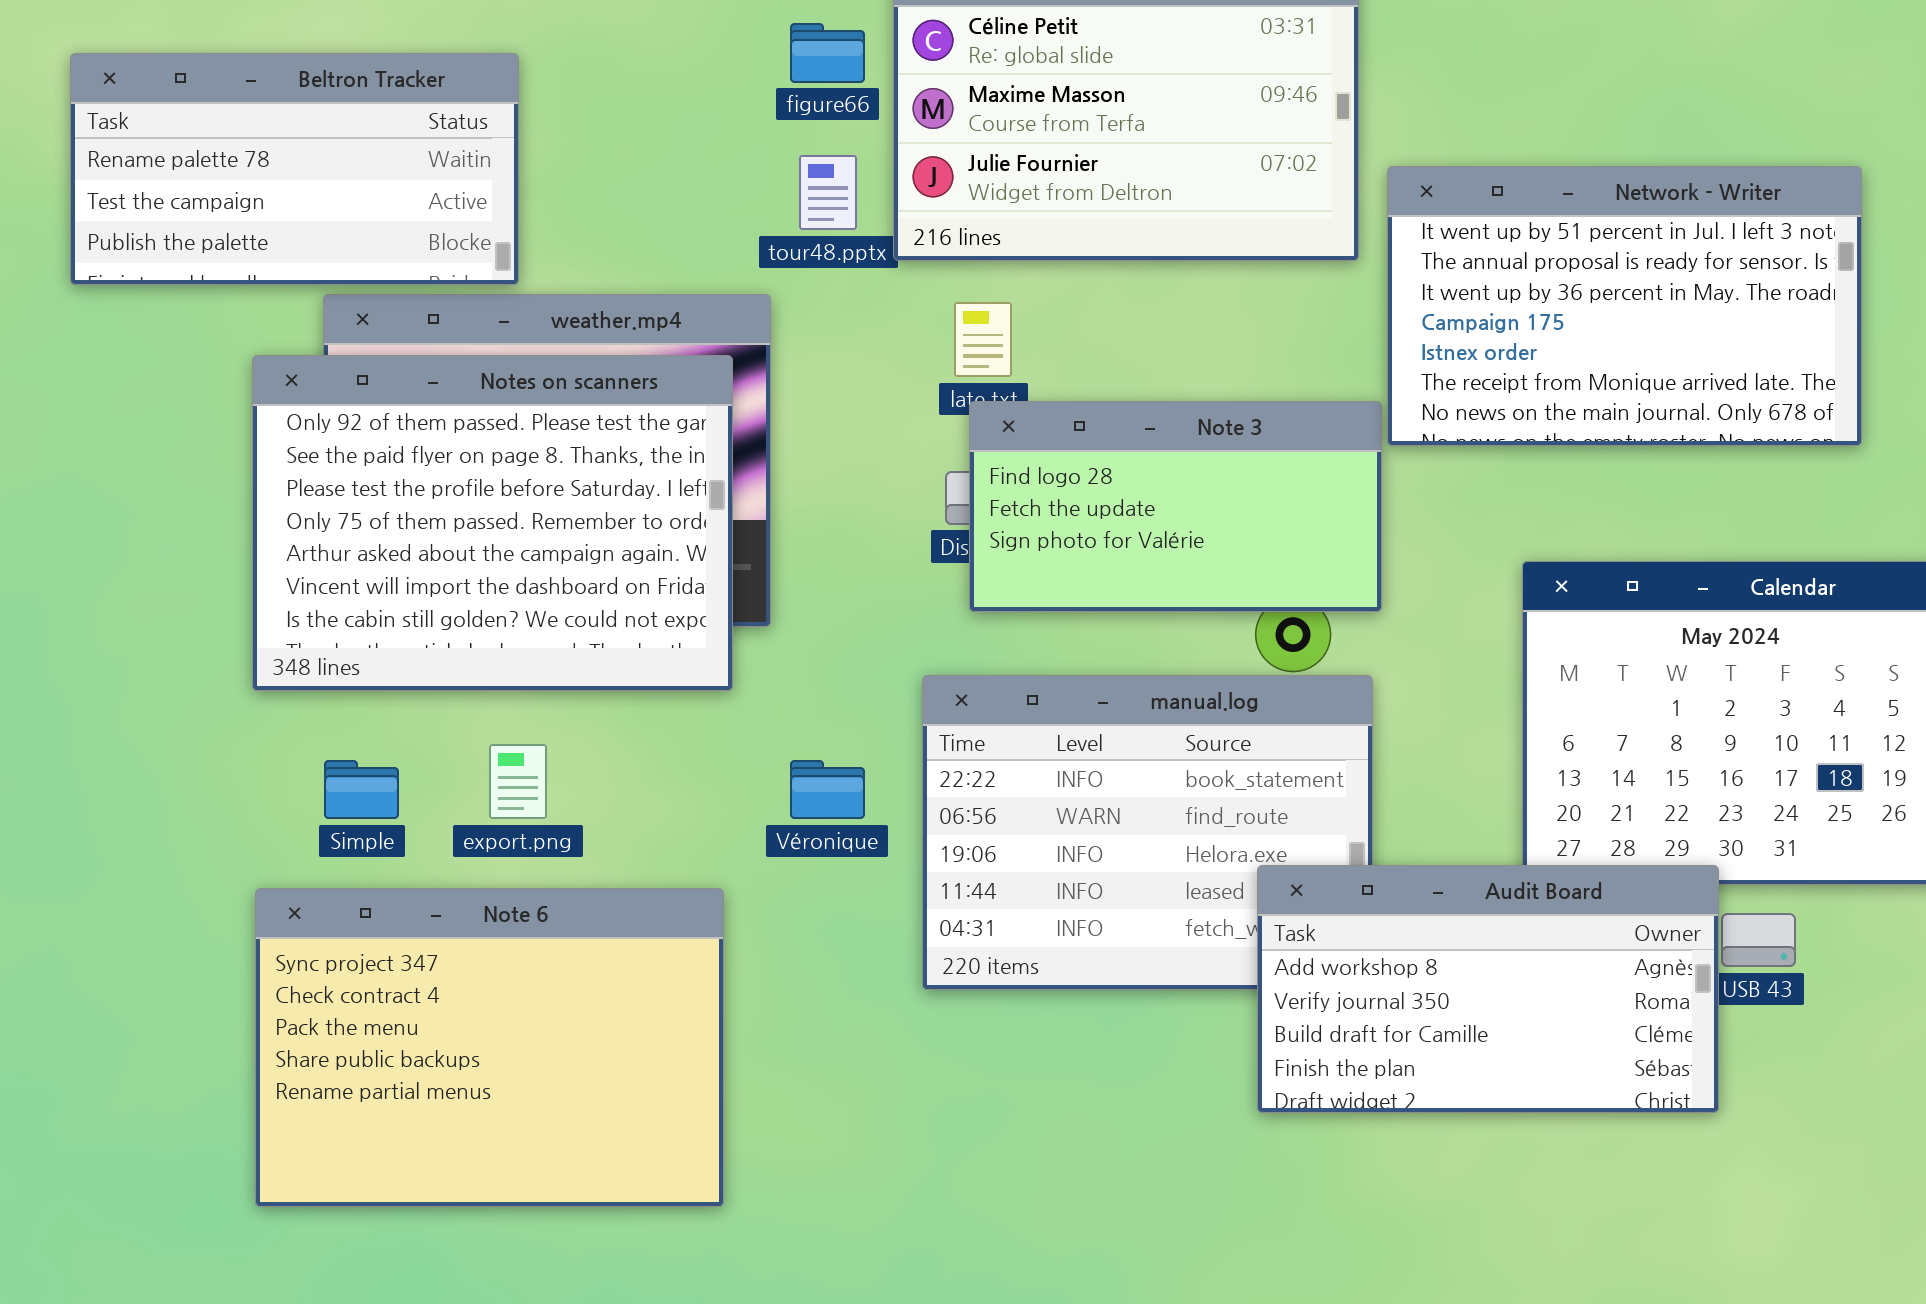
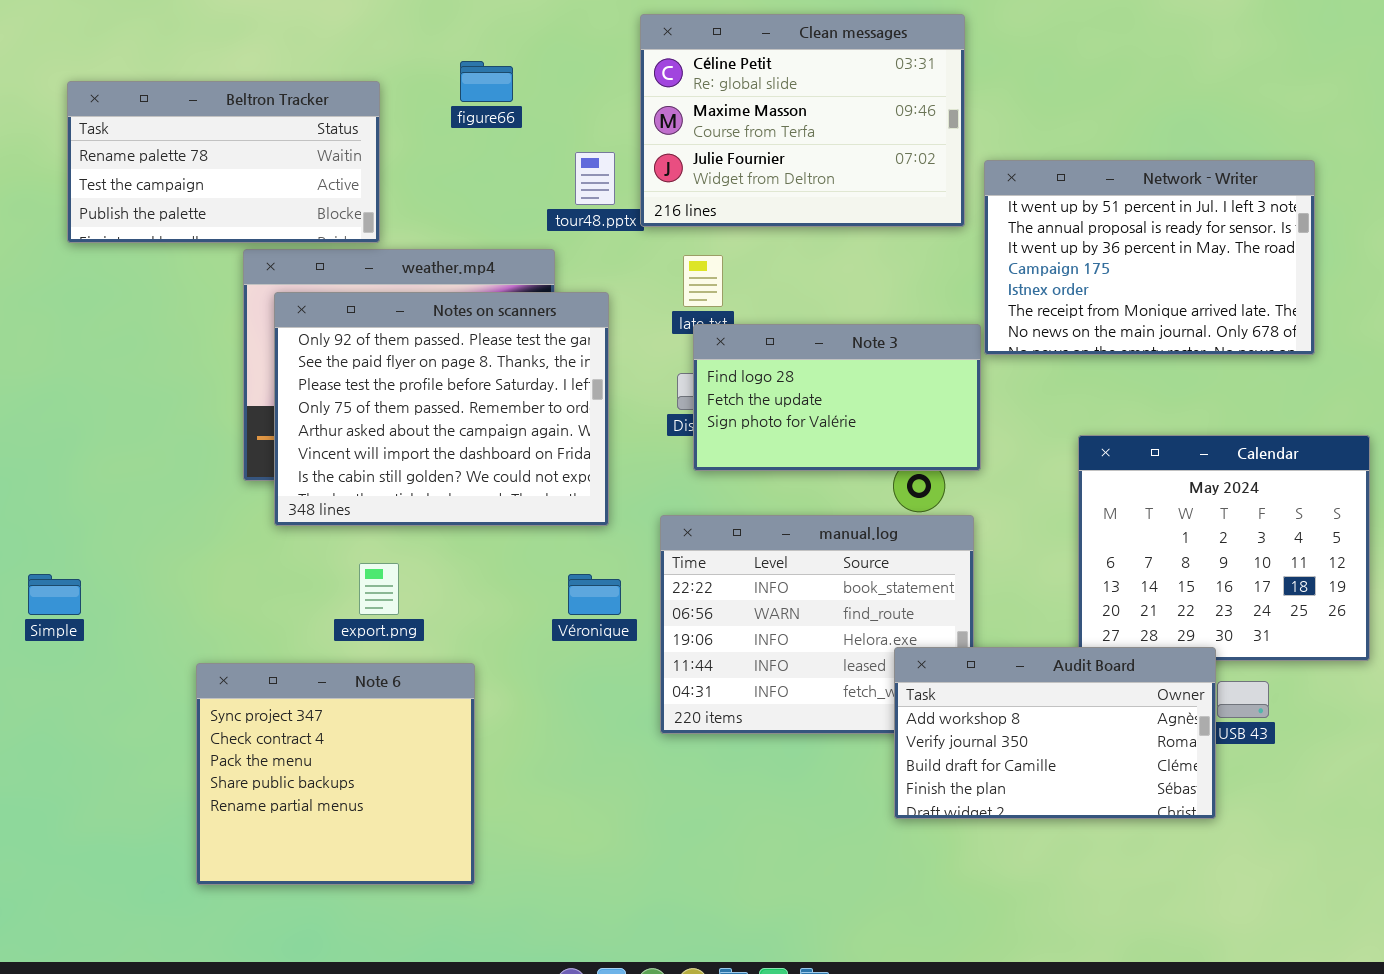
figure66: [790,23,865,83] -> [460,61,513,102], moved
Notes on scanners: [252,355,733,691] -> [274,292,609,526], moved
Simple: [324,760,399,819] -> [28,574,81,615], moved
Note 6: [255,888,724,1207] -> [196,663,475,885], resized

